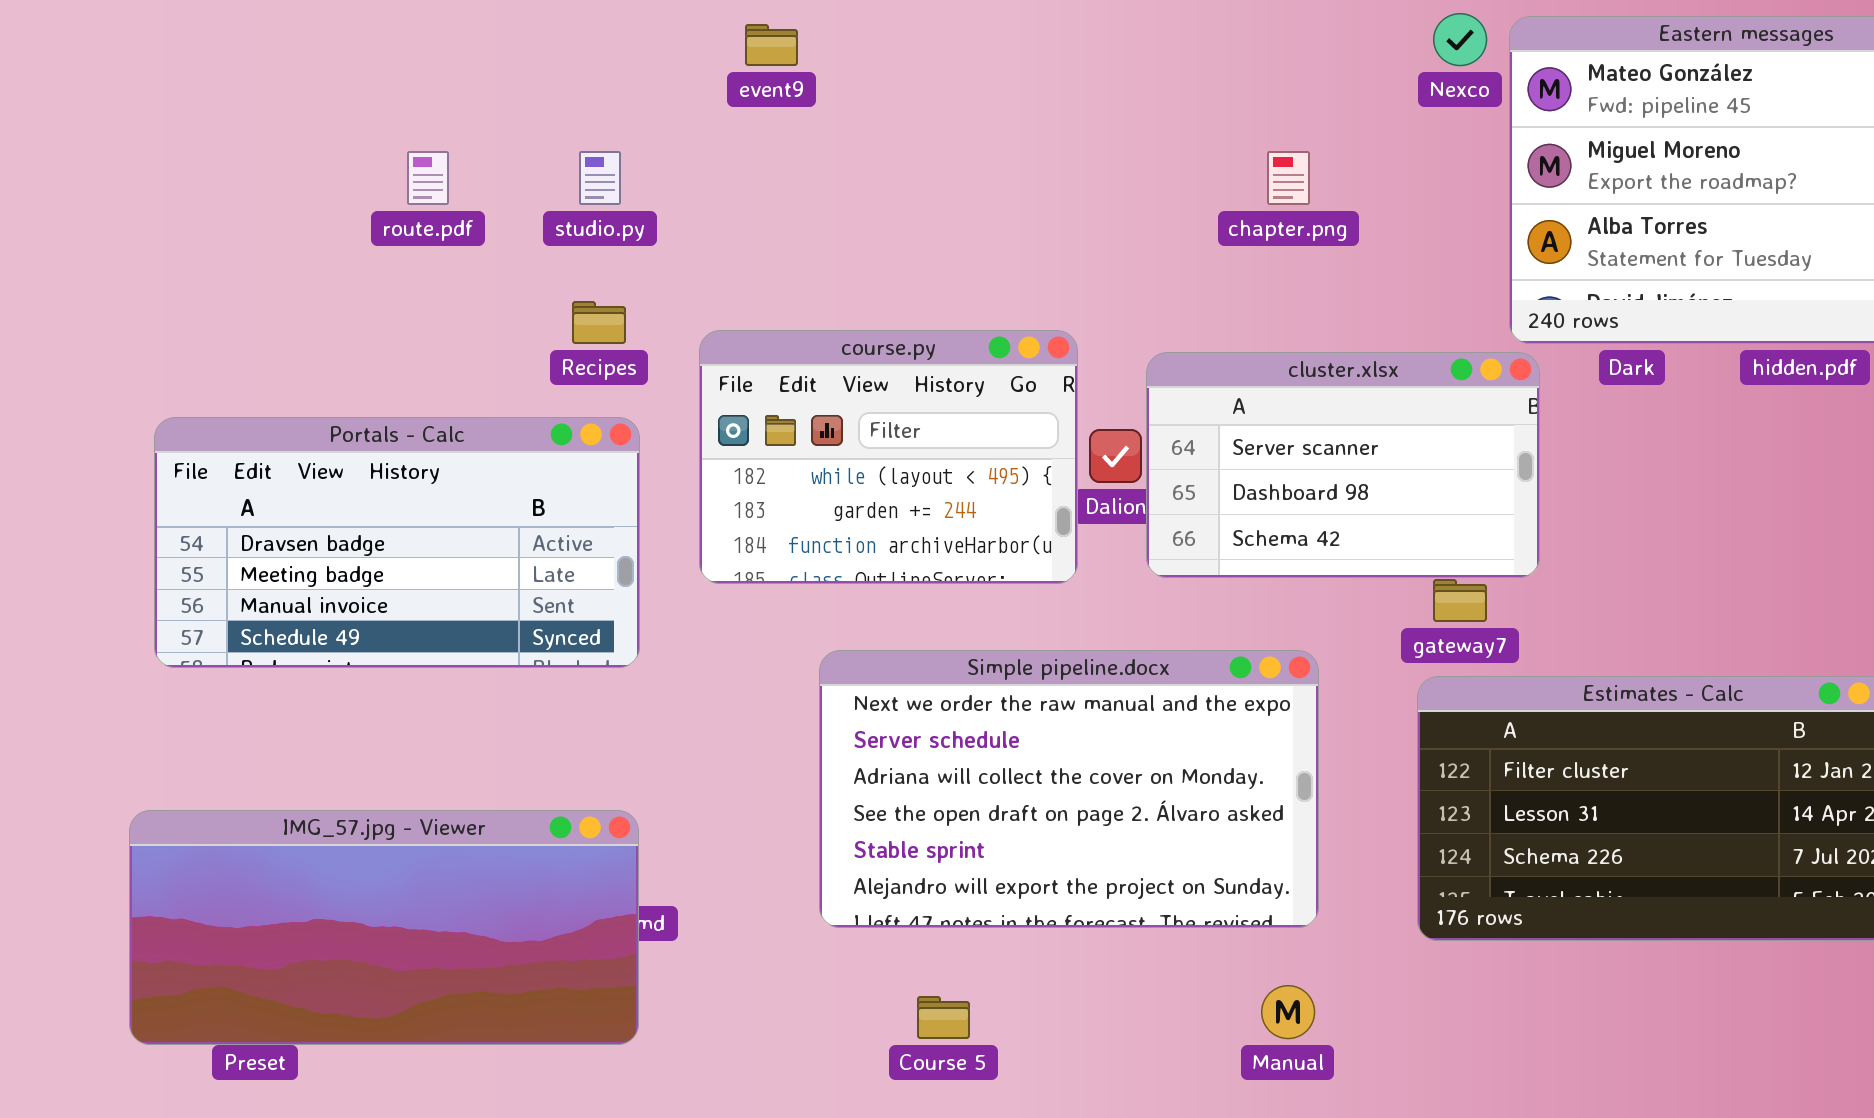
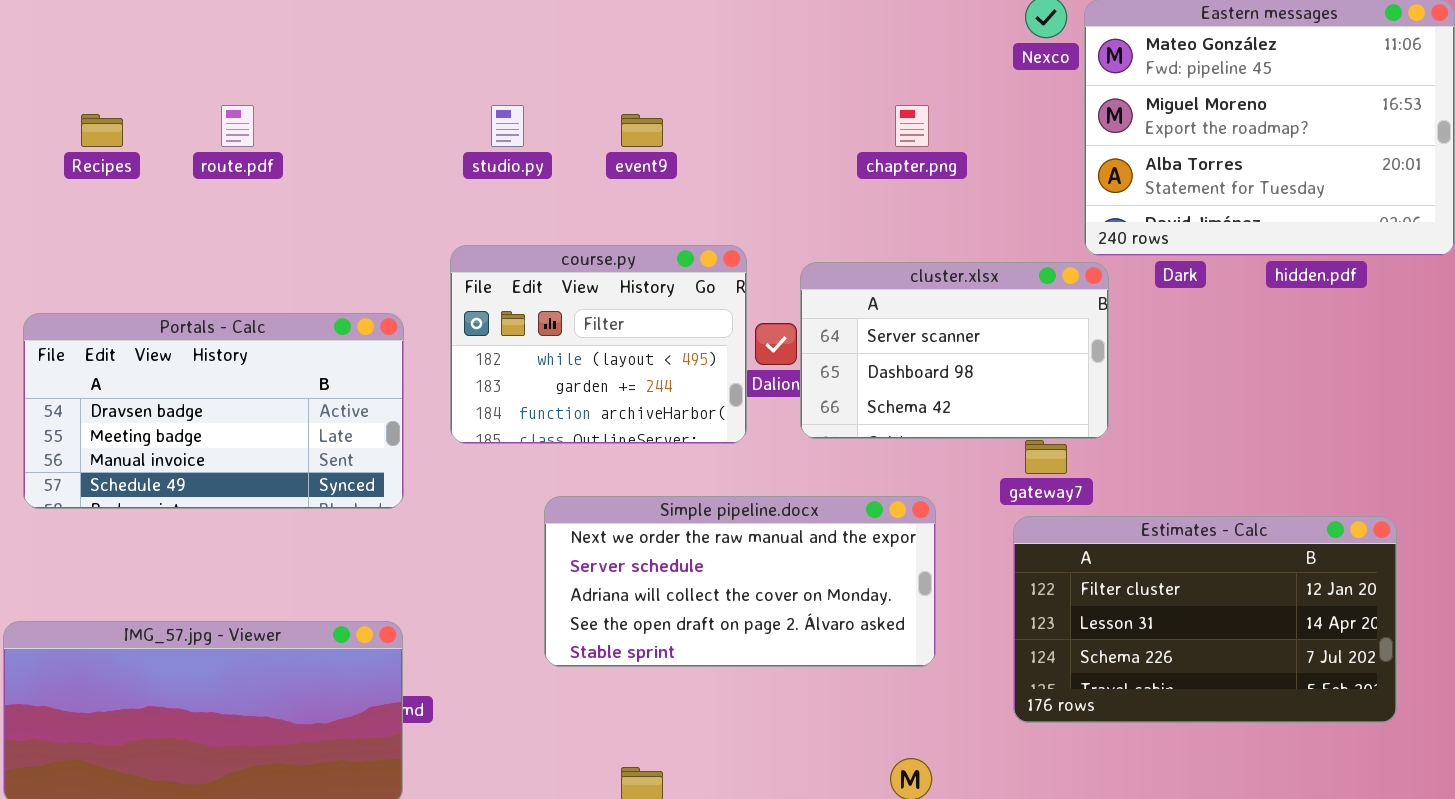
event9: [745,24,798,66] -> [621,114,663,147], moved
studio.py: [579,151,621,205] -> [491,105,524,147], moved
Recipes: [572,301,626,344] -> [81,114,123,147], moved
Simple pipeline.docx: [819,650,1319,928] -> [544,496,936,667], resized

